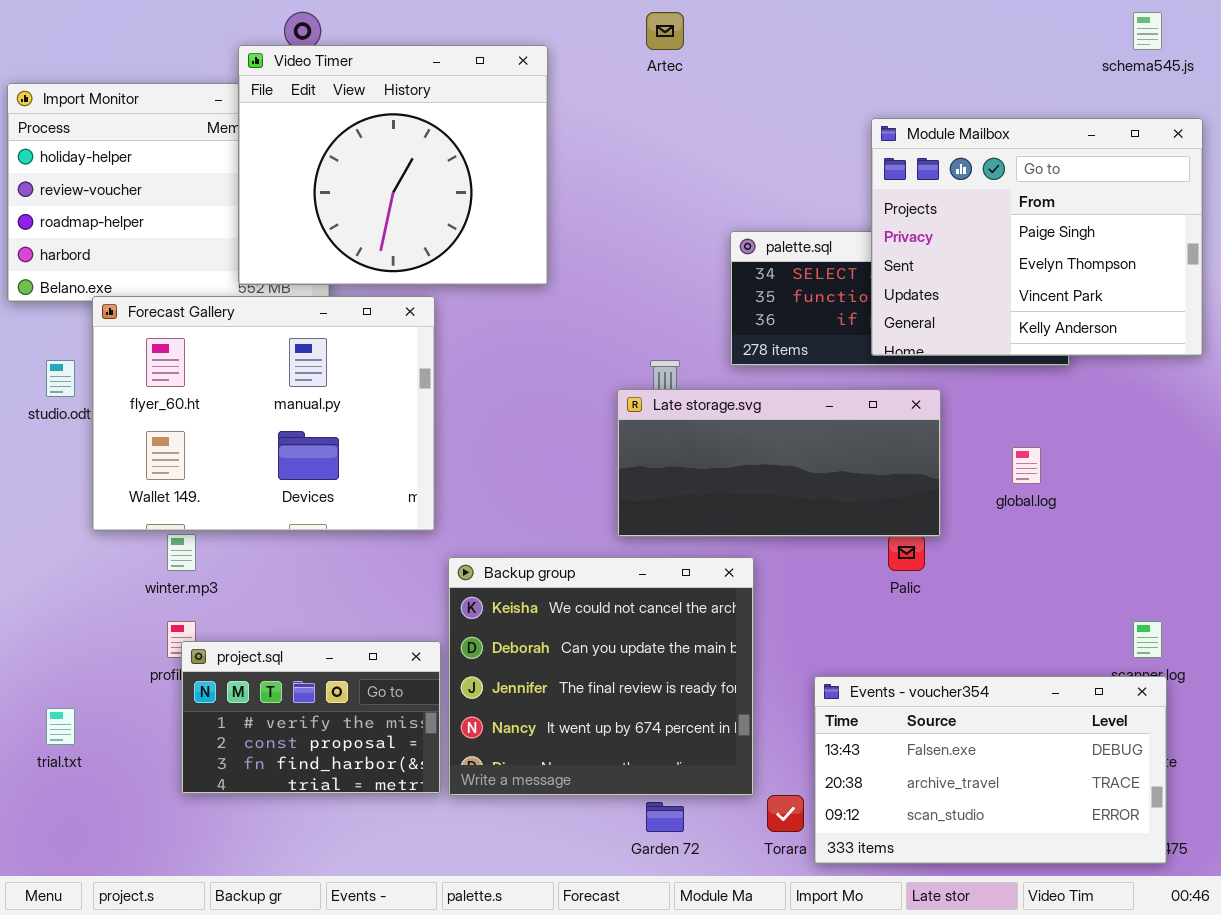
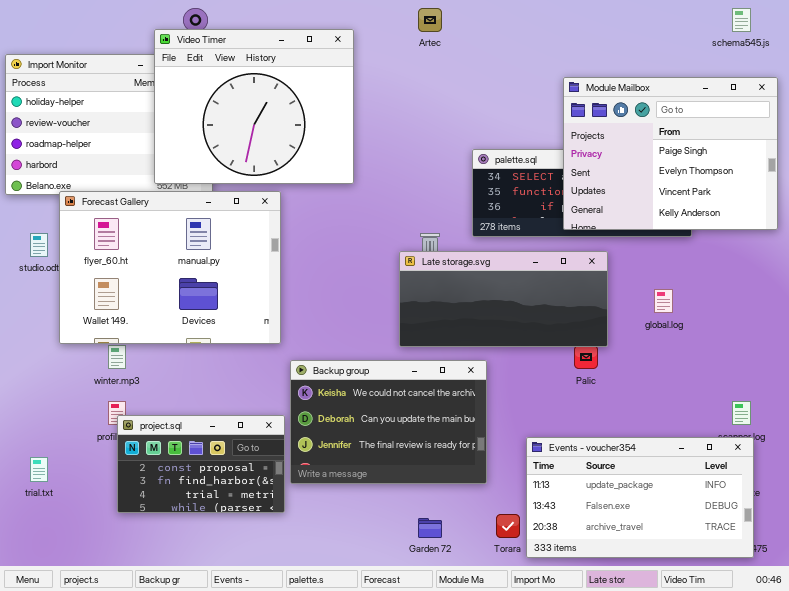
Backup group: [448,557,754,796] -> [290,360,487,484], resized
project.sql: [181,641,441,794] -> [117,415,285,513], scrolled down 1 row
Events - voucher354: [814,676,1167,864] -> [526,437,754,558], scrolled up 1 row

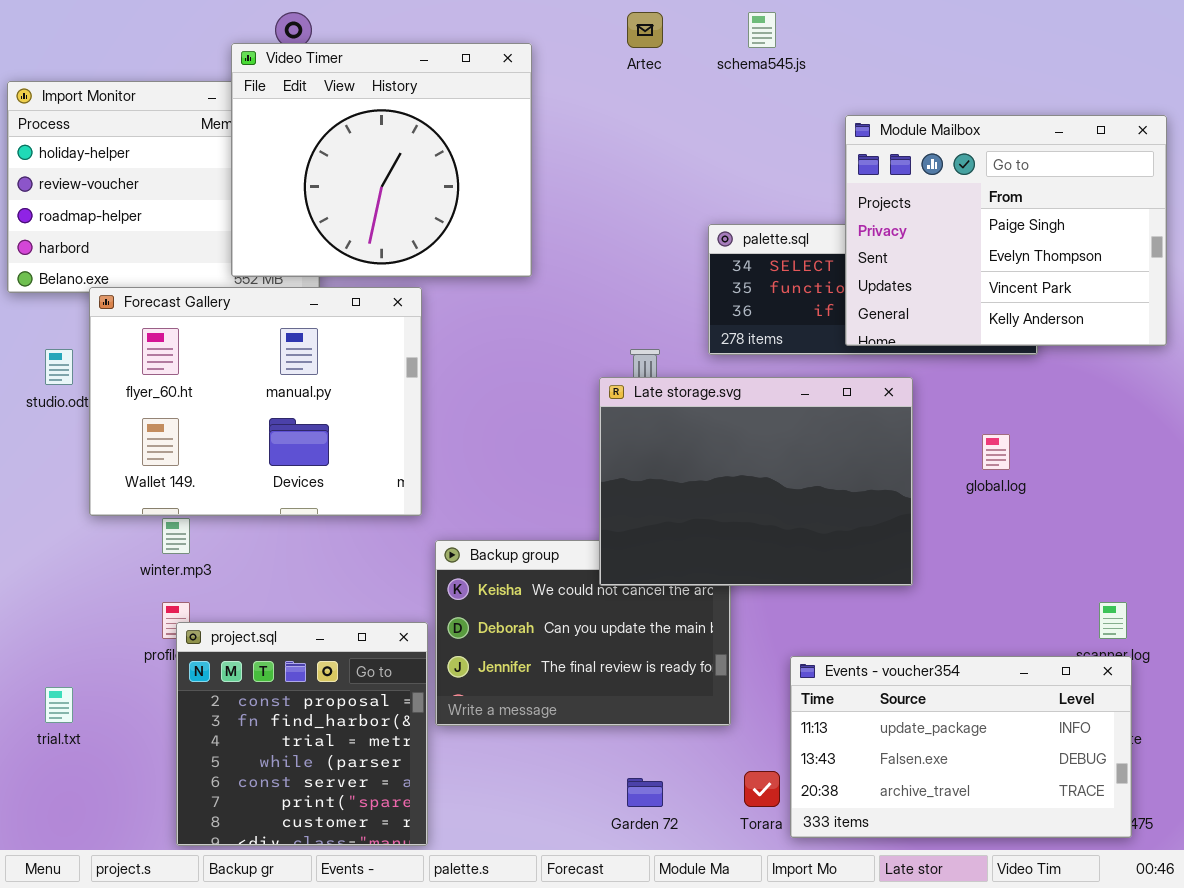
schema545.js: [732,8,751,32] -> [748,12,776,48], moved
Late storage.svg: [399,251,608,347] -> [599,377,913,586], resized
project.sql: [117,415,285,513] -> [176,622,428,846], resized

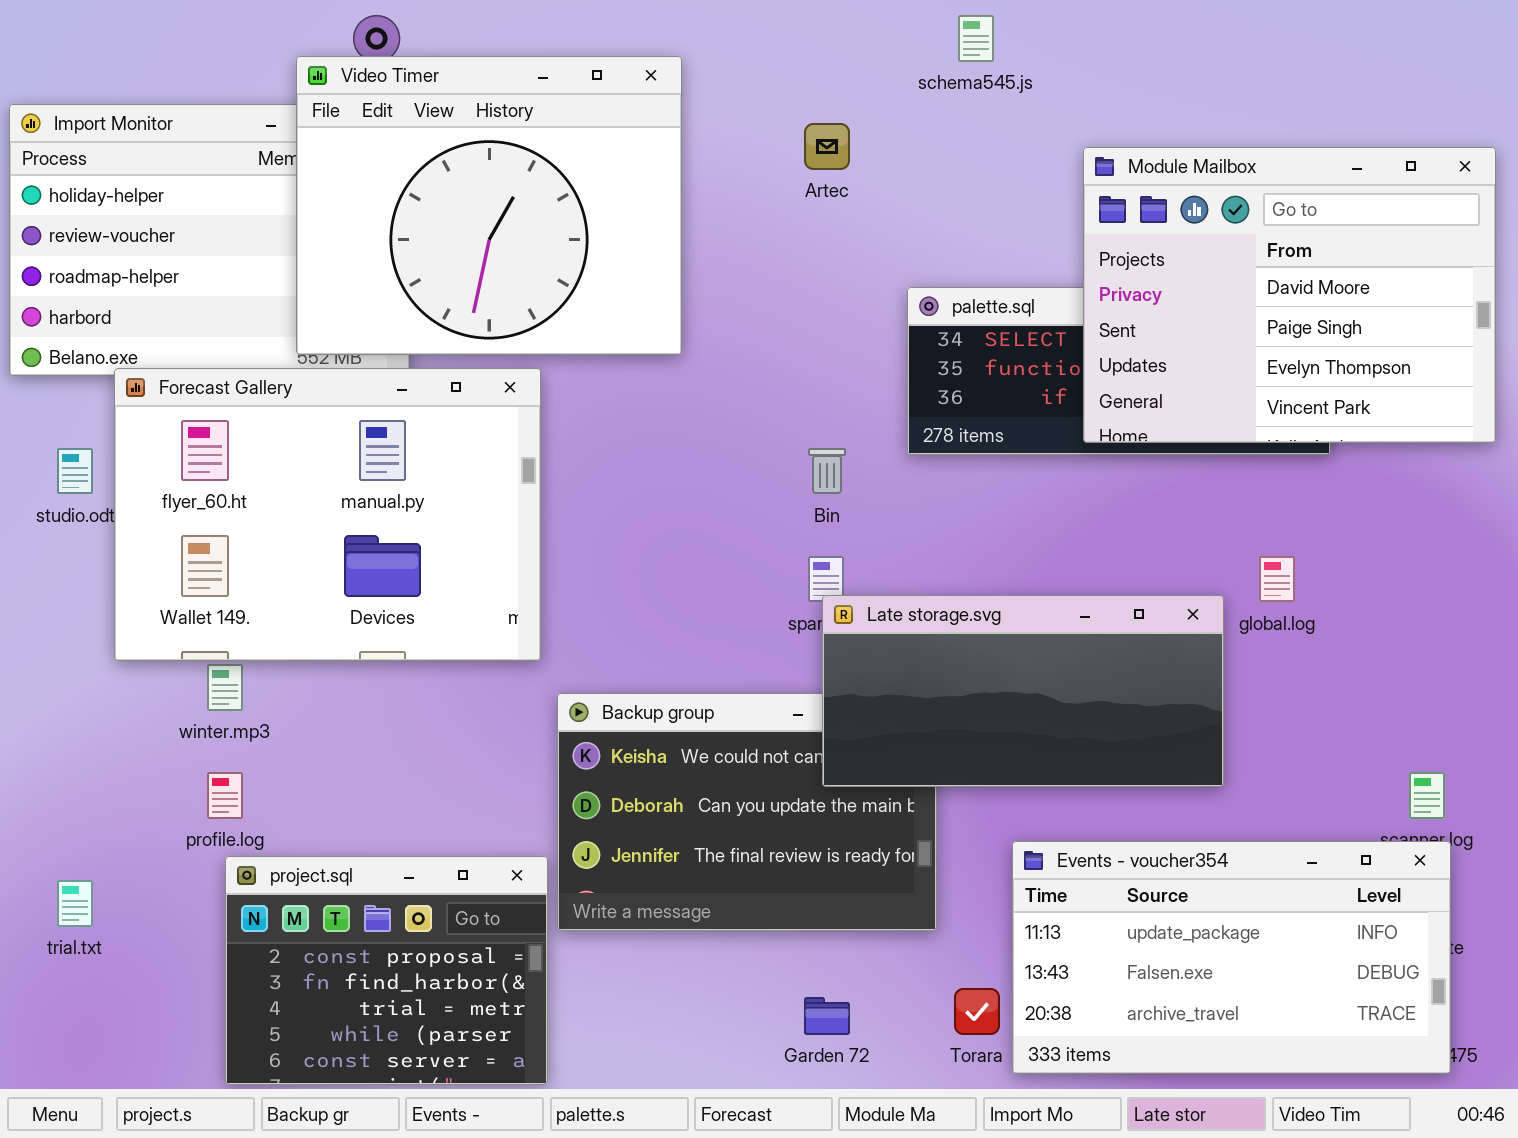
Artec: [627,12,663,48] -> [804,123,850,170], moved
Module Mailbox: [845,115,1167,346] -> [1083,147,1496,443], scrolled up 1 row
Late storage.svg: [599,377,913,586] -> [822,595,1224,787], moved, resized
project.sql: [176,622,428,846] -> [225,856,548,1085], resized

